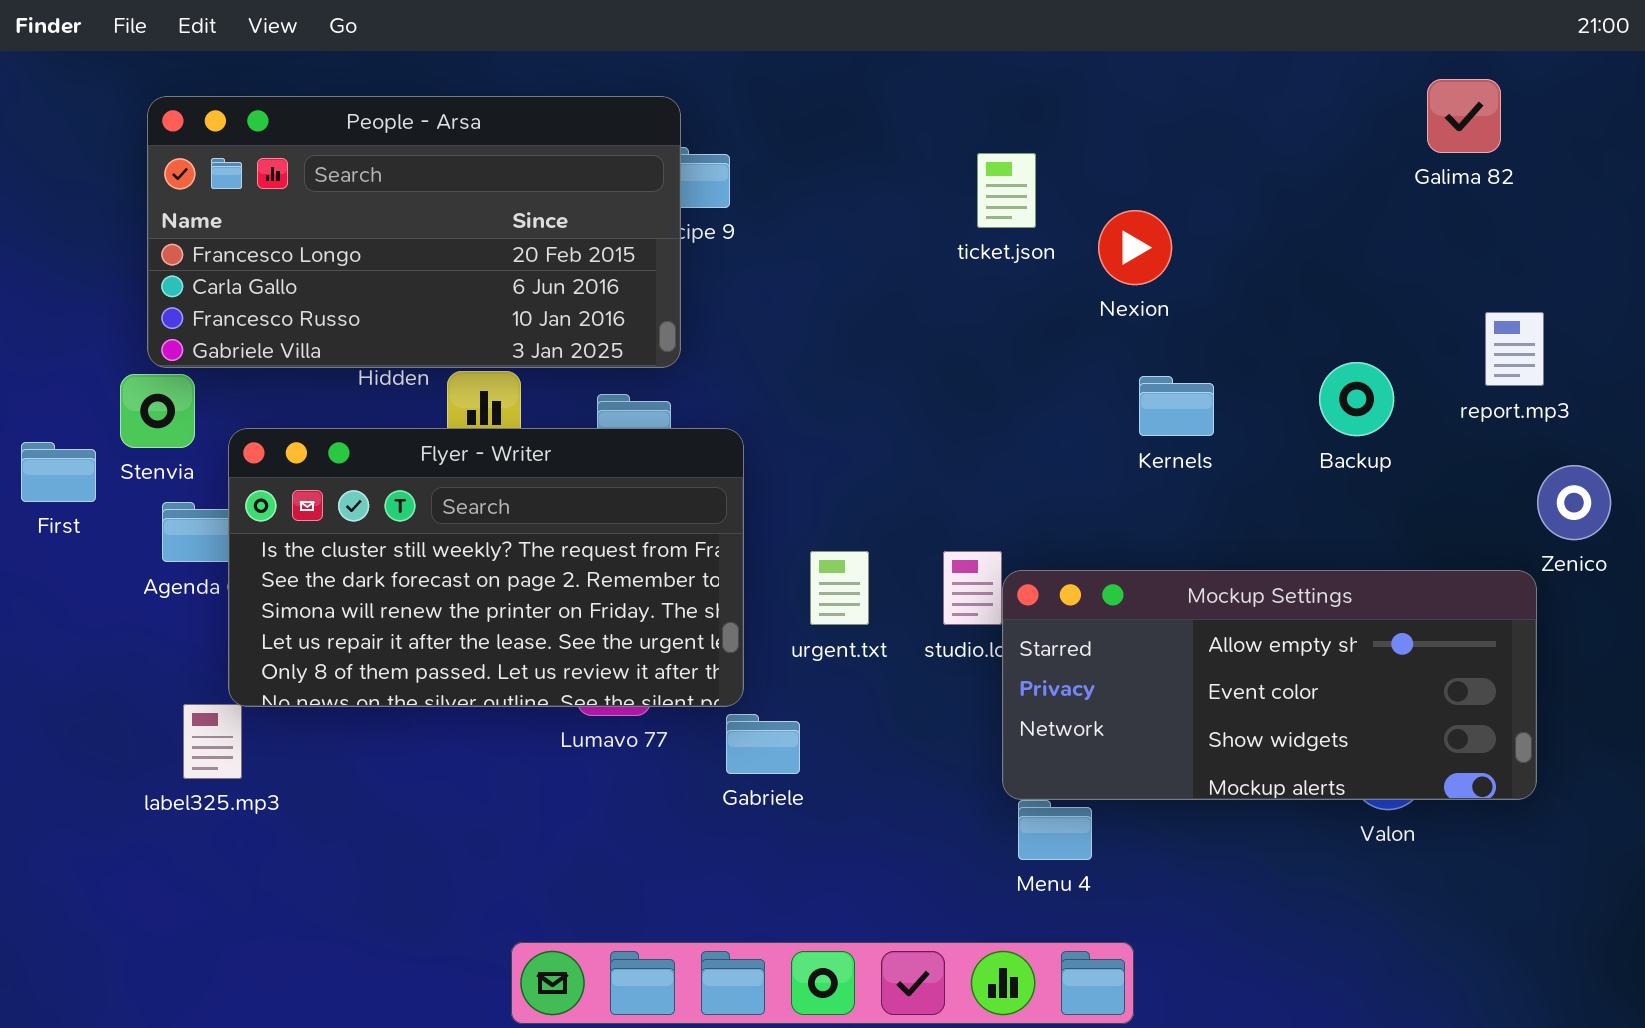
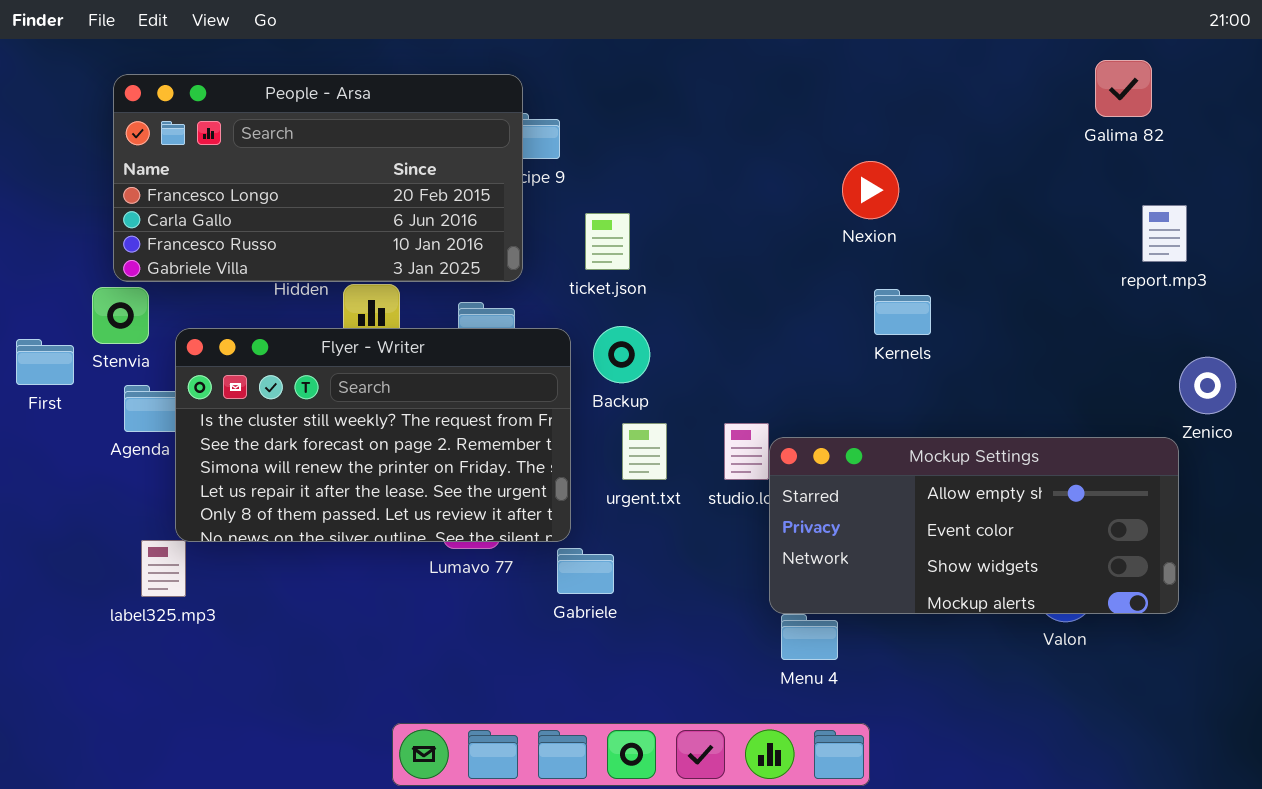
ticket.json: [977,153,1036,228] -> [585,213,630,270], moved
report.mp3: [1485,312,1544,386] -> [1142,205,1187,262], moved
Backup: [1319,362,1394,436] -> [593,326,650,383], moved

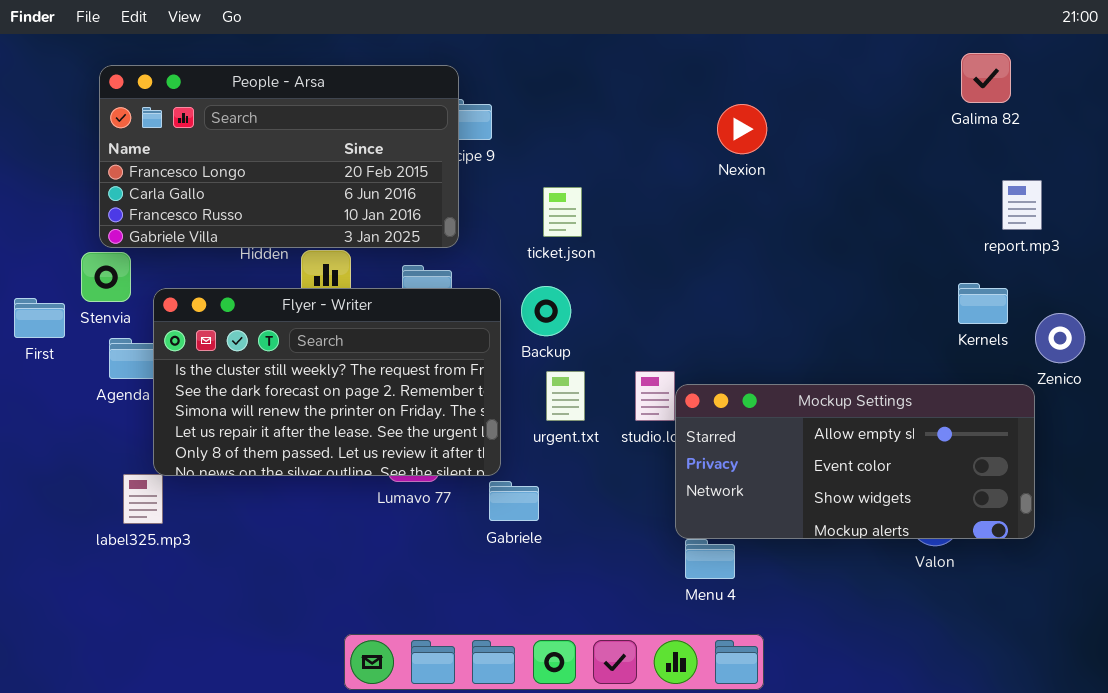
Nexion: [842,161,899,219] -> [717,104,767,154], moved
ticket.json: [585,213,630,270] -> [543,187,582,237], moved
Kernels: [874,289,931,335] -> [958,283,1008,324], moved

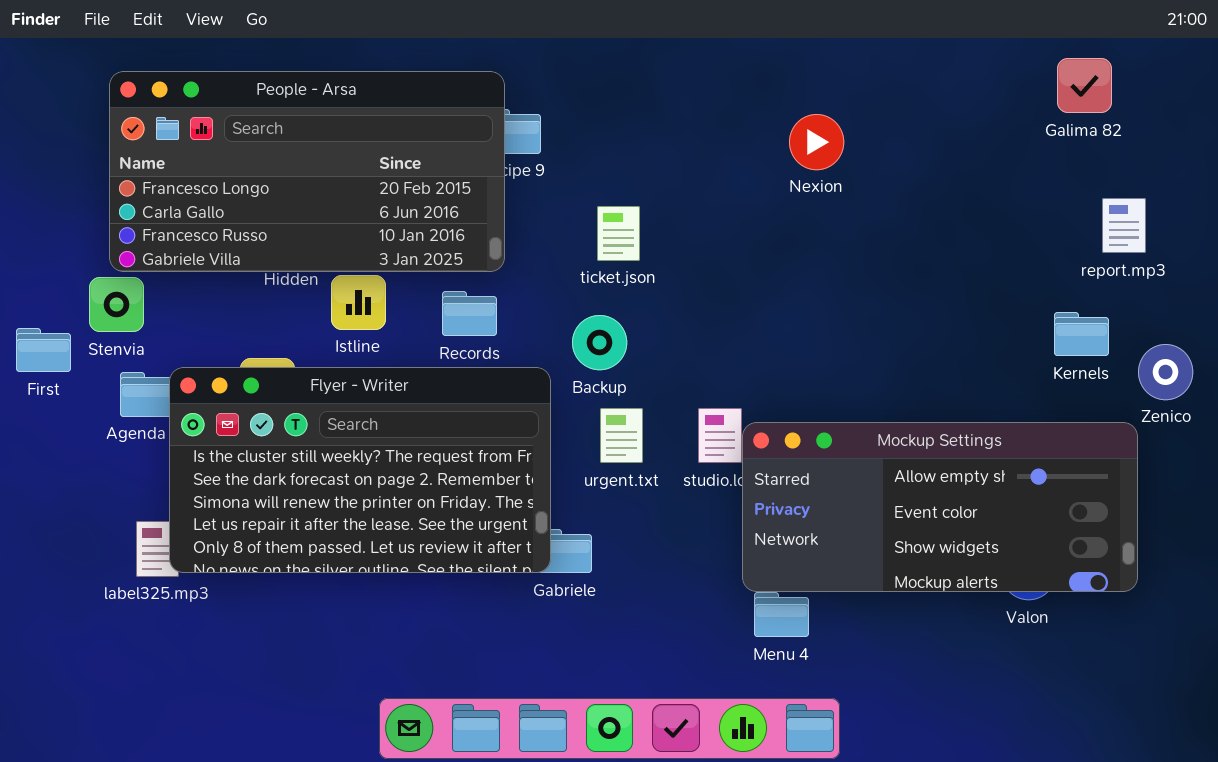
Flyer - Writer: [153,288,501,476] -> [169,367,551,573], moved

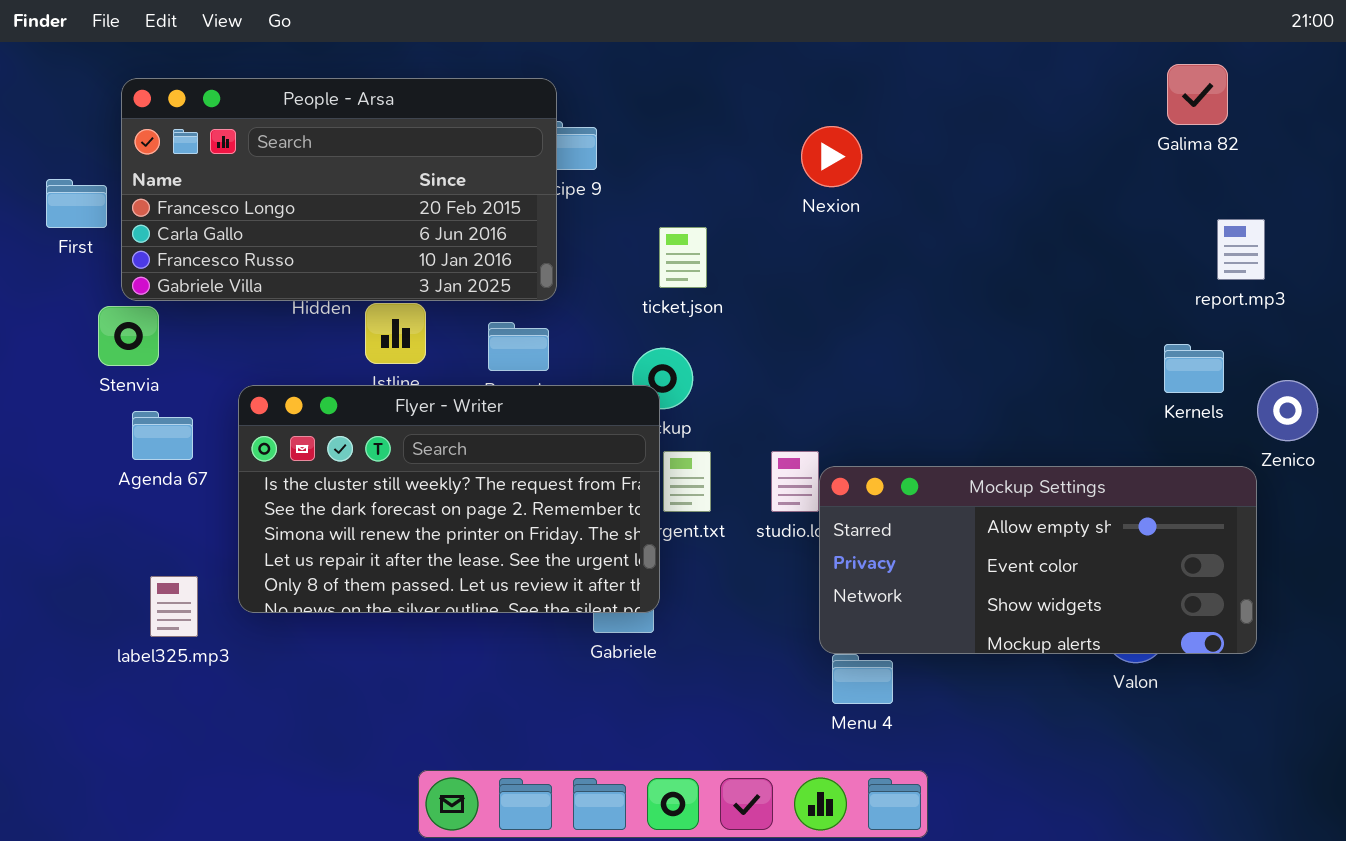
Nexion: [789,114,844,170] -> [801,126,862,187], moved
First: [16,328,71,372] -> [46,179,107,228], moved
Flyer - Writer: [169,367,551,573] -> [238,385,660,613], moved

